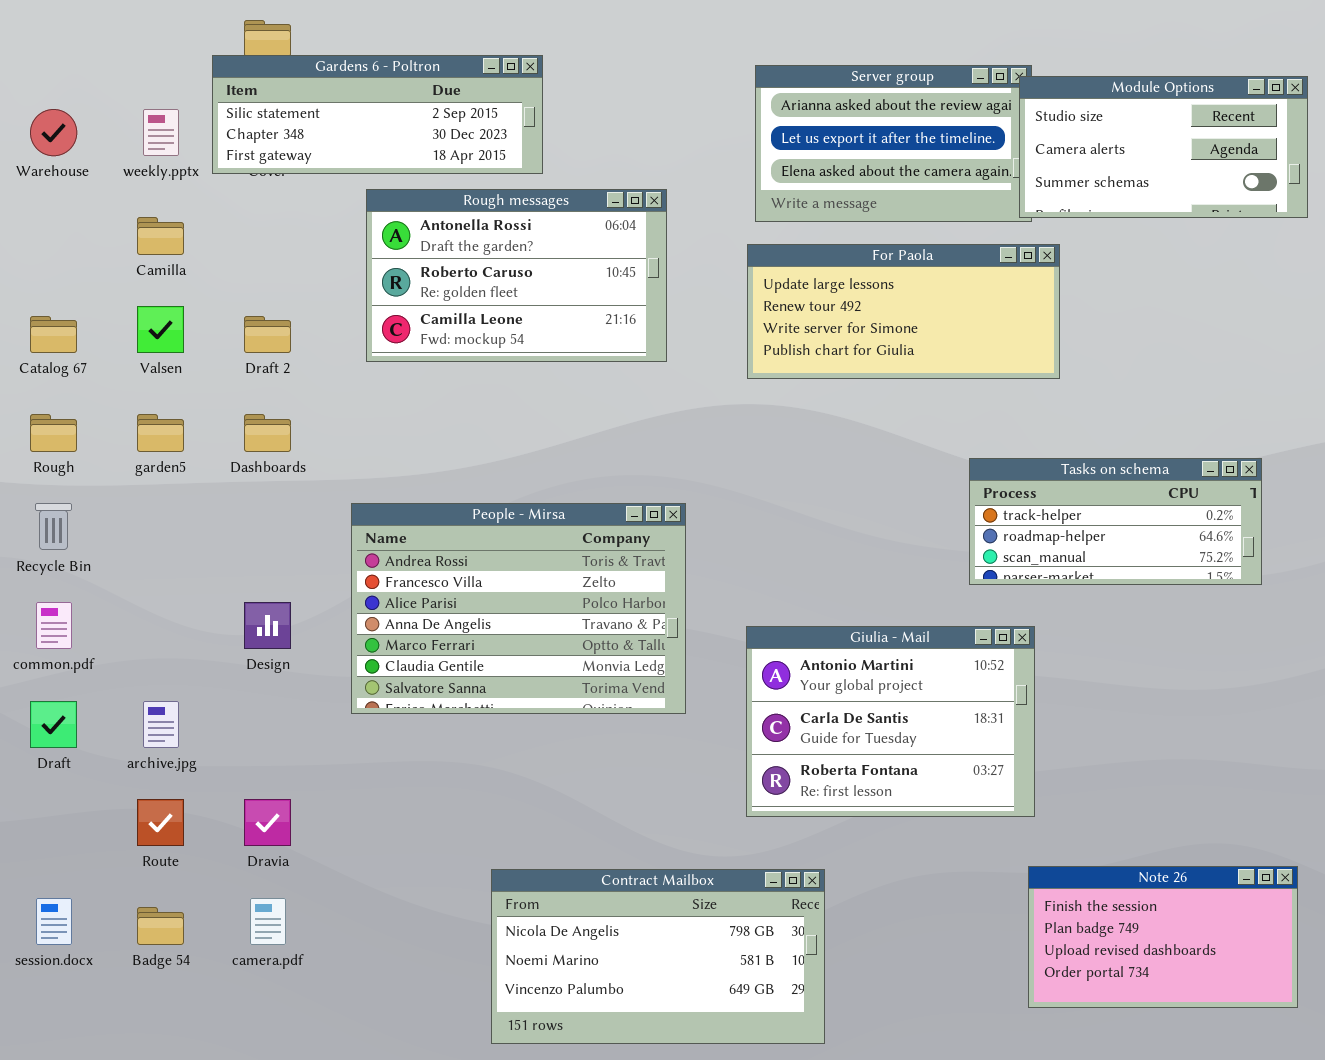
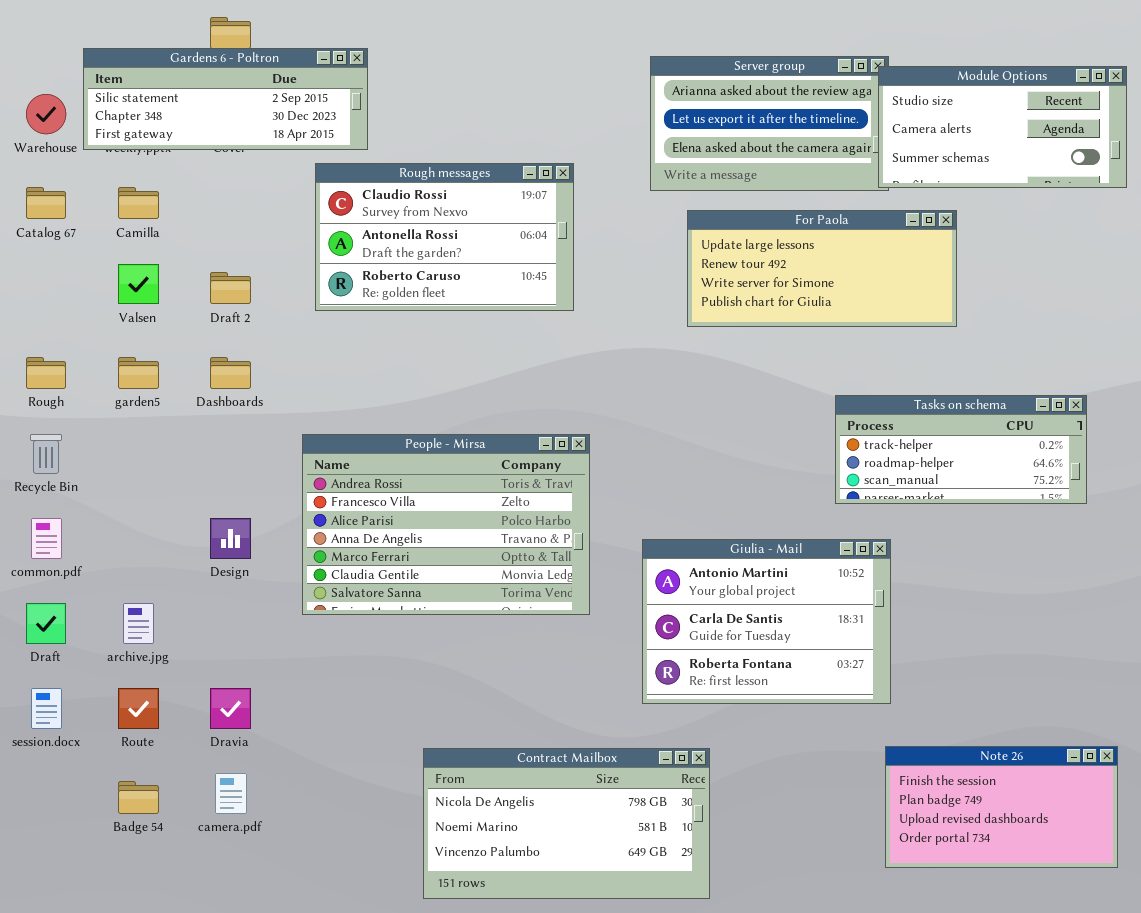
Gardens 6 - Poltron: [212,55,543,174] -> [83,48,368,150], moved
Rough messages: [366,189,667,362] -> [315,163,574,311], scrolled up 1 row
For Paola: [747,244,1060,379] -> [687,210,957,327], moved
Catalog 67: [30,316,77,353] -> [26,187,66,219], moved
session.docx: [36,898,72,945] -> [31,688,62,729], moved

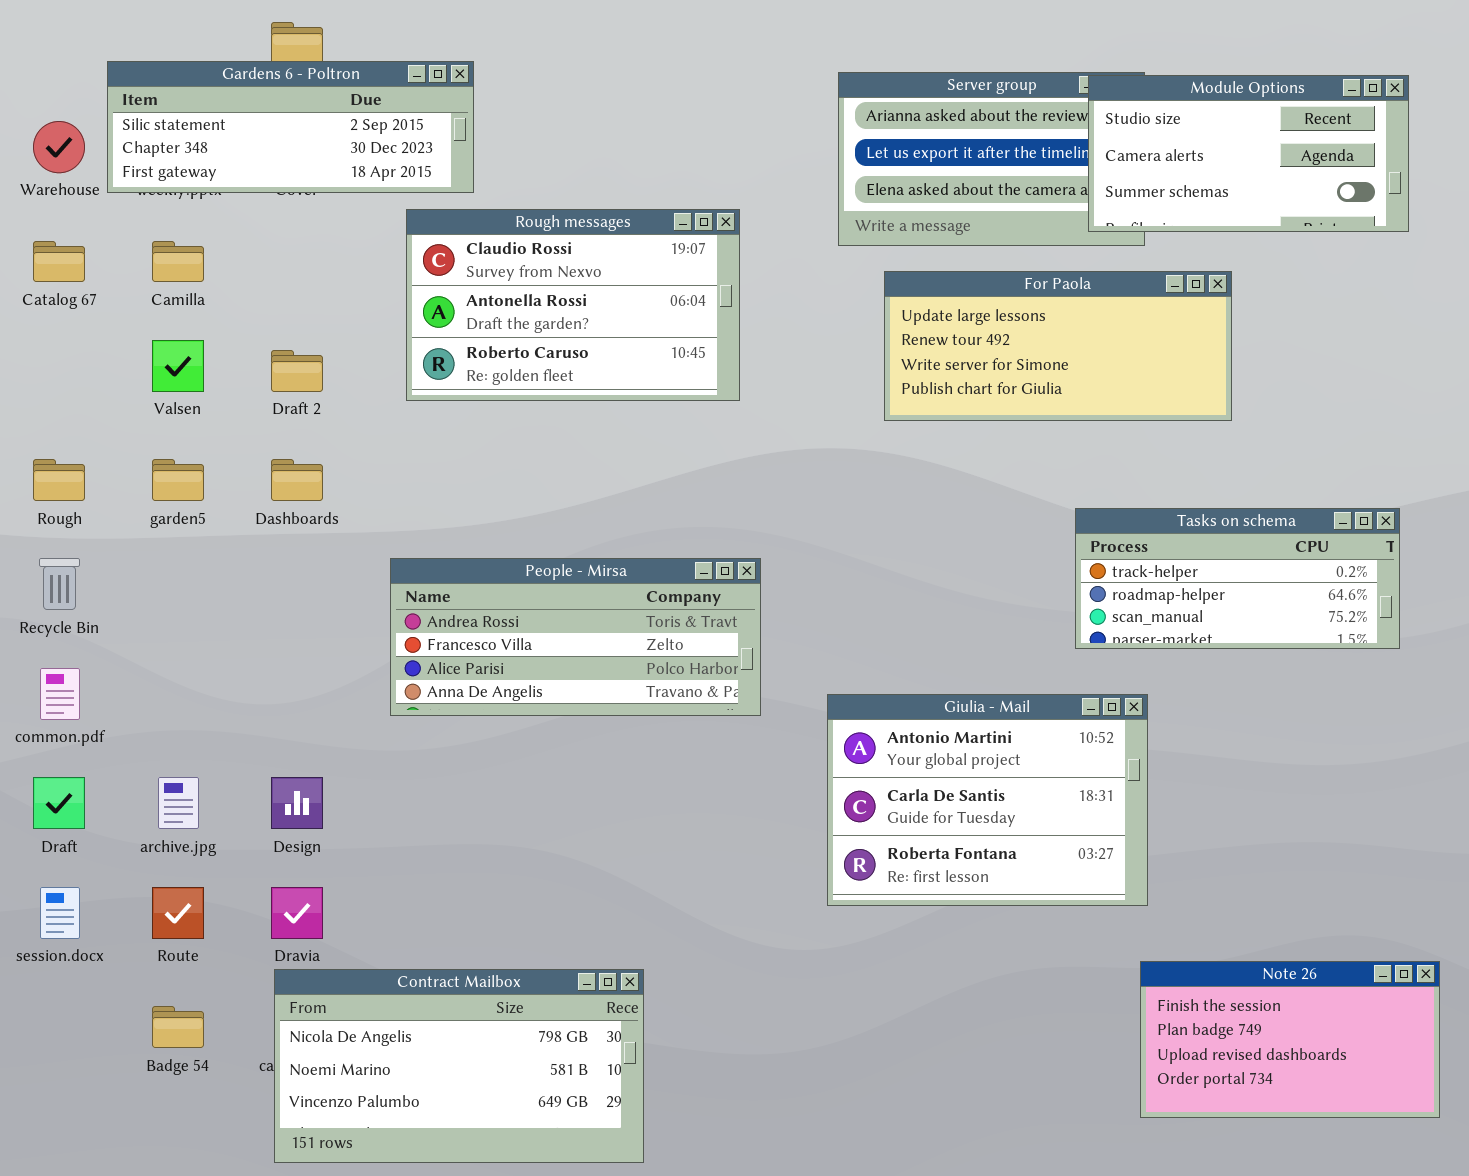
Module Options: [878,66,1127,188] -> [1088,75,1409,232], moved
People - Mirsa: [302,434,590,615] -> [390,558,761,716], resized
Design: [210,518,251,559] -> [271,777,323,829], moved
Contract Mailbox: [423,748,710,899] -> [274,969,644,1163], moved

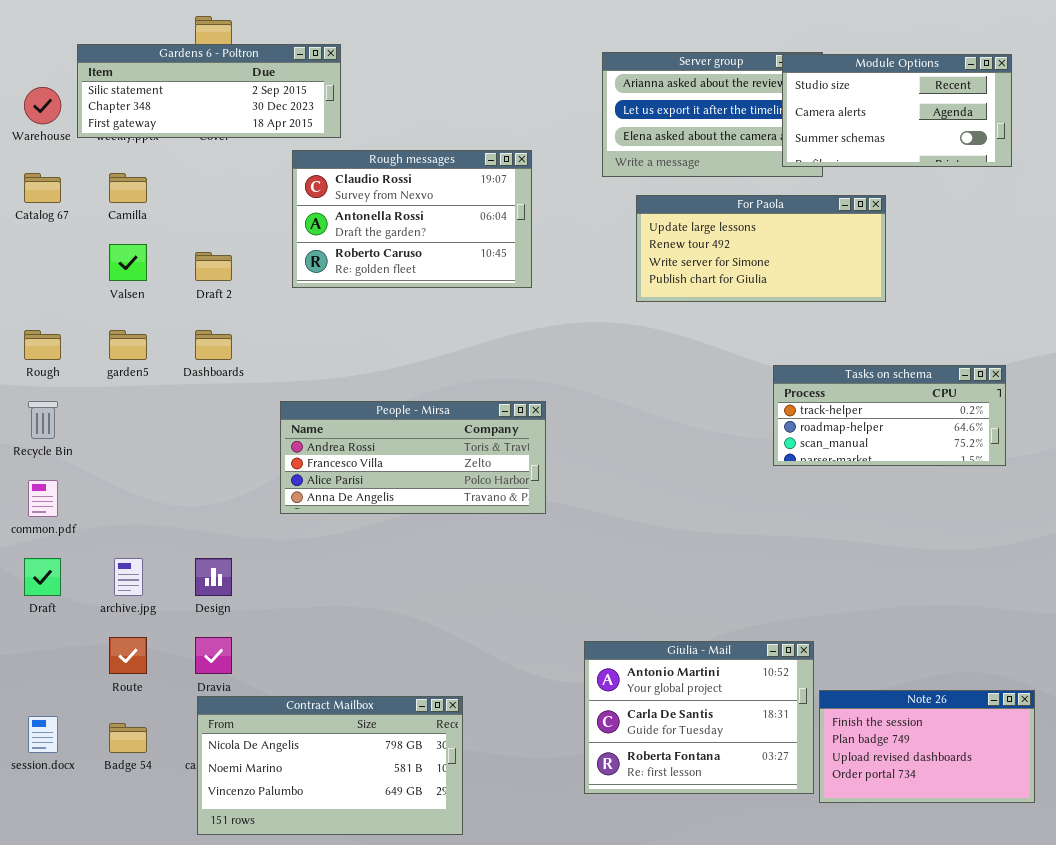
Giulia - Mail: [827,694,1148,906] -> [584,641,814,794], moved
session.docx: [40,887,80,939] -> [28,716,58,753], moved

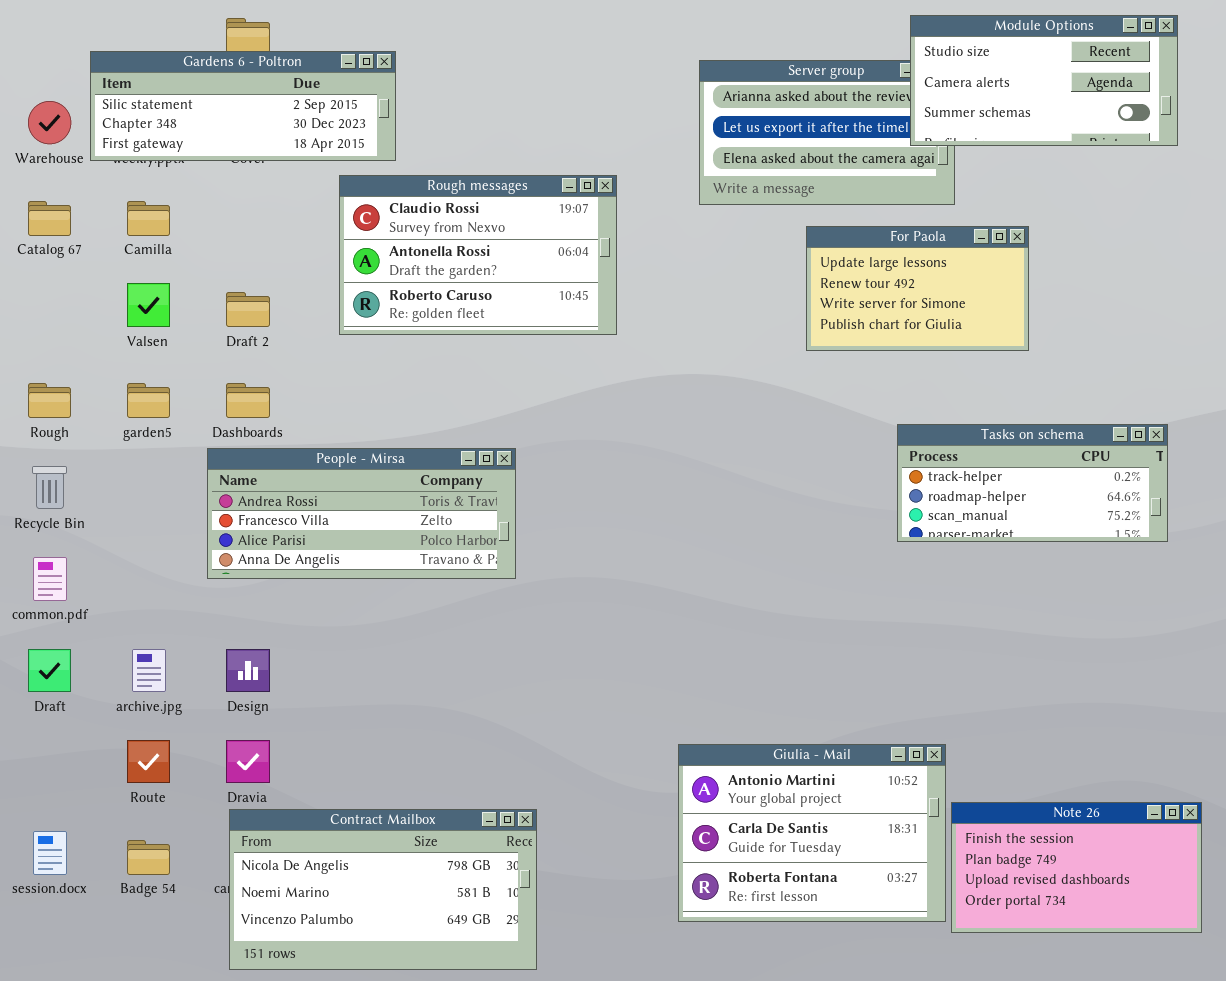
Module Options: [782,54,1012,167] -> [910,15,1178,146], moved
For Paola: [636,195,886,302] -> [806,226,1029,351], resized
People - Mirsa: [280,401,546,514] -> [207,448,516,579], moved

